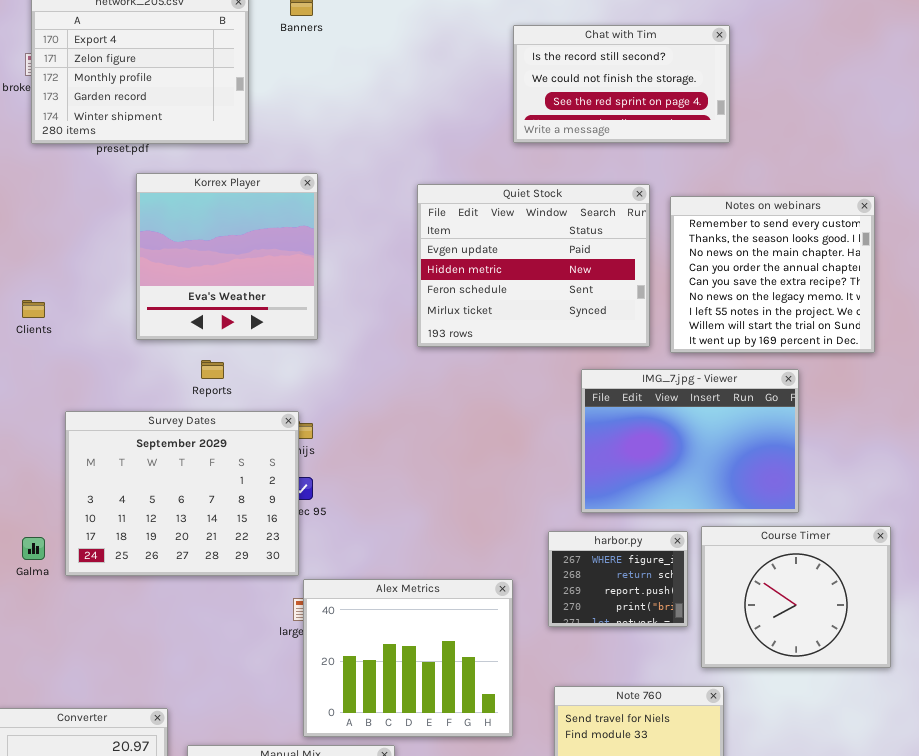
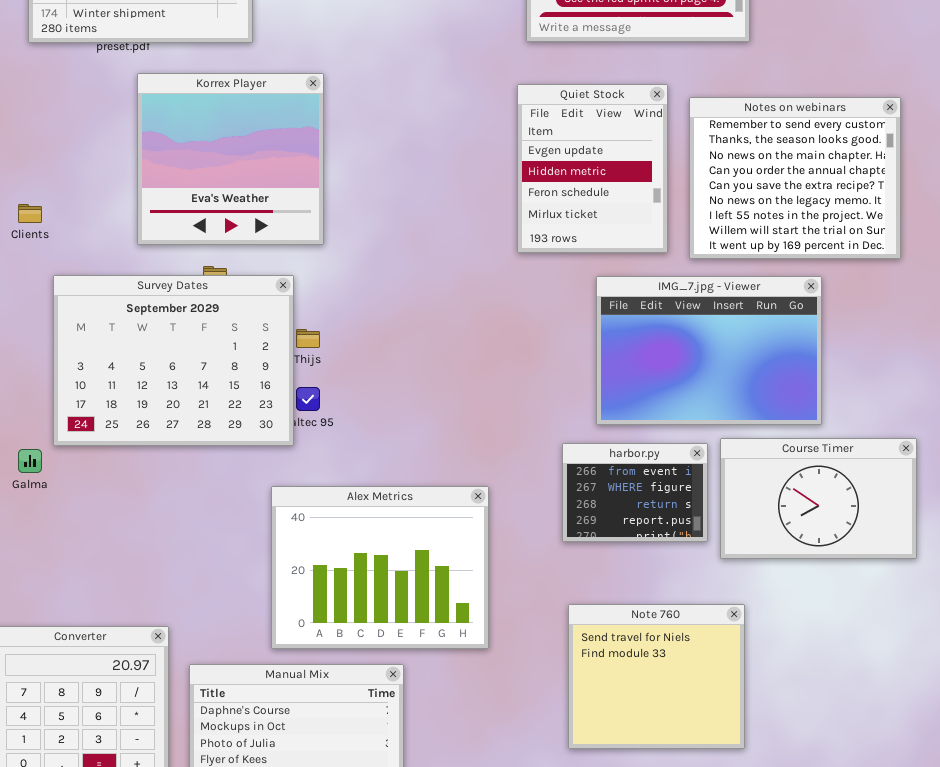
Quiet Stock: [417,184,650,347] -> [517,84,668,253], resized
Survey Dates: [65,411,299,576] -> [53,275,294,446], moved
Course Timer: [701,526,891,668] -> [720,438,917,559], resized
harbor.py: [548,531,688,627] -> [562,443,708,542], scrolled up 1 row
Alex Metrics: [303,579,513,737] -> [271,486,489,649], moved

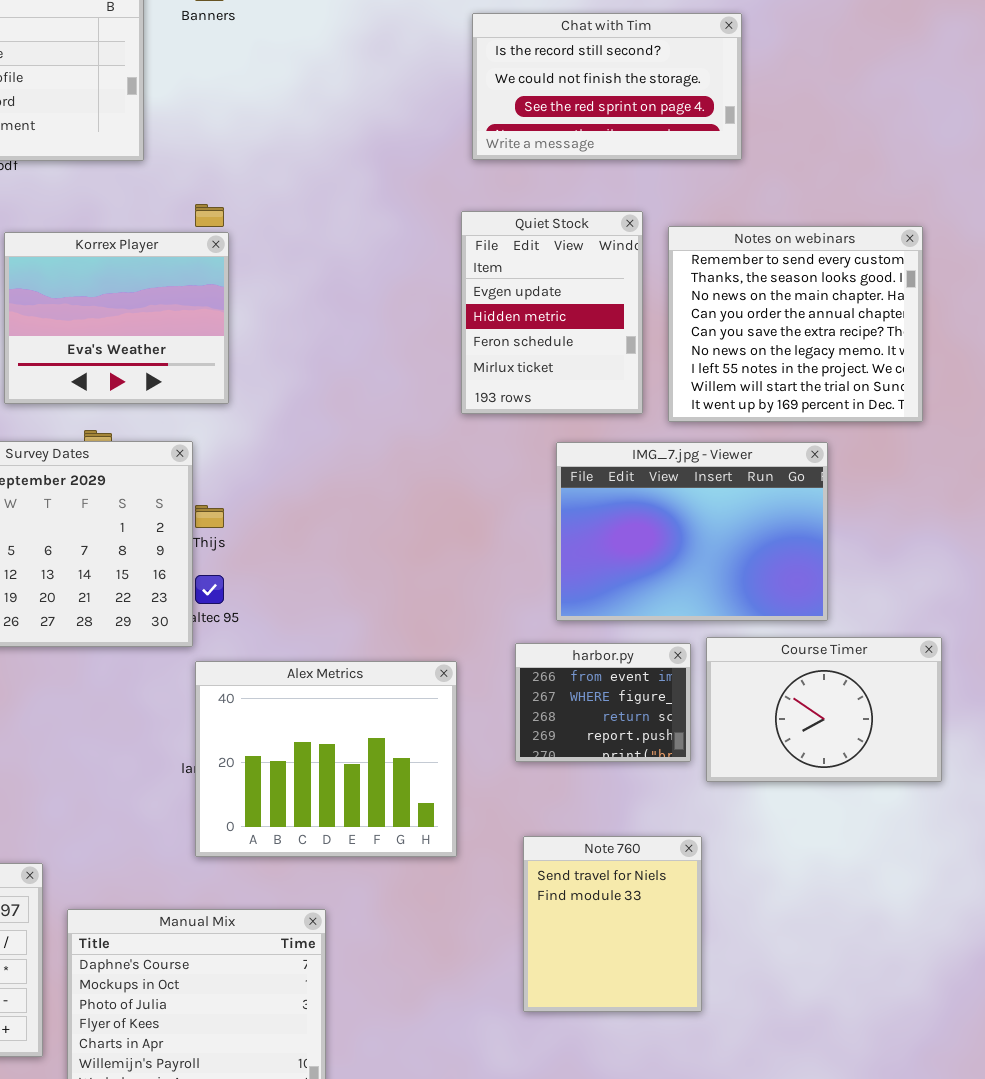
Korrex Player: [137,73,324,245] -> [4,232,229,404], resized
Alex Metrics: [271,486,489,649] -> [195,661,457,857], moved
Note 760: [568,604,745,749] -> [523,836,702,1012], resized

